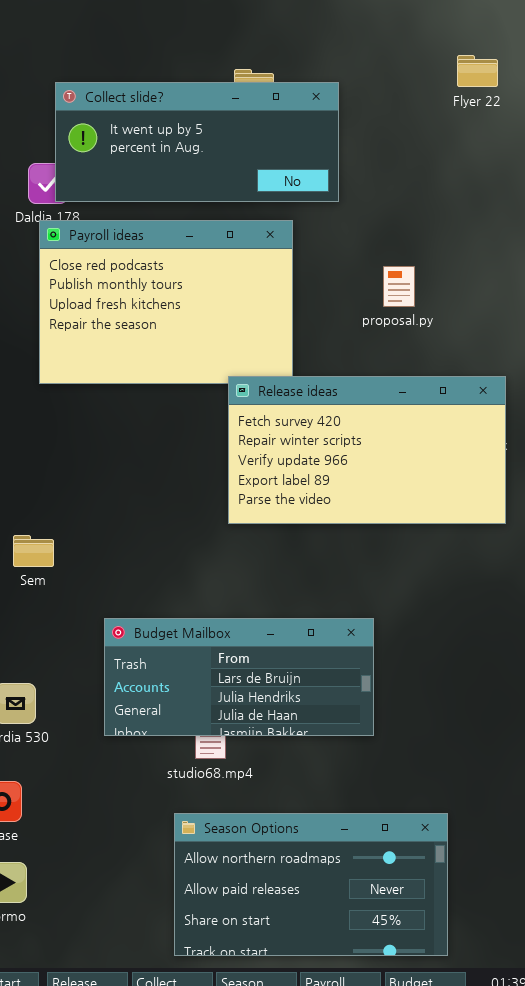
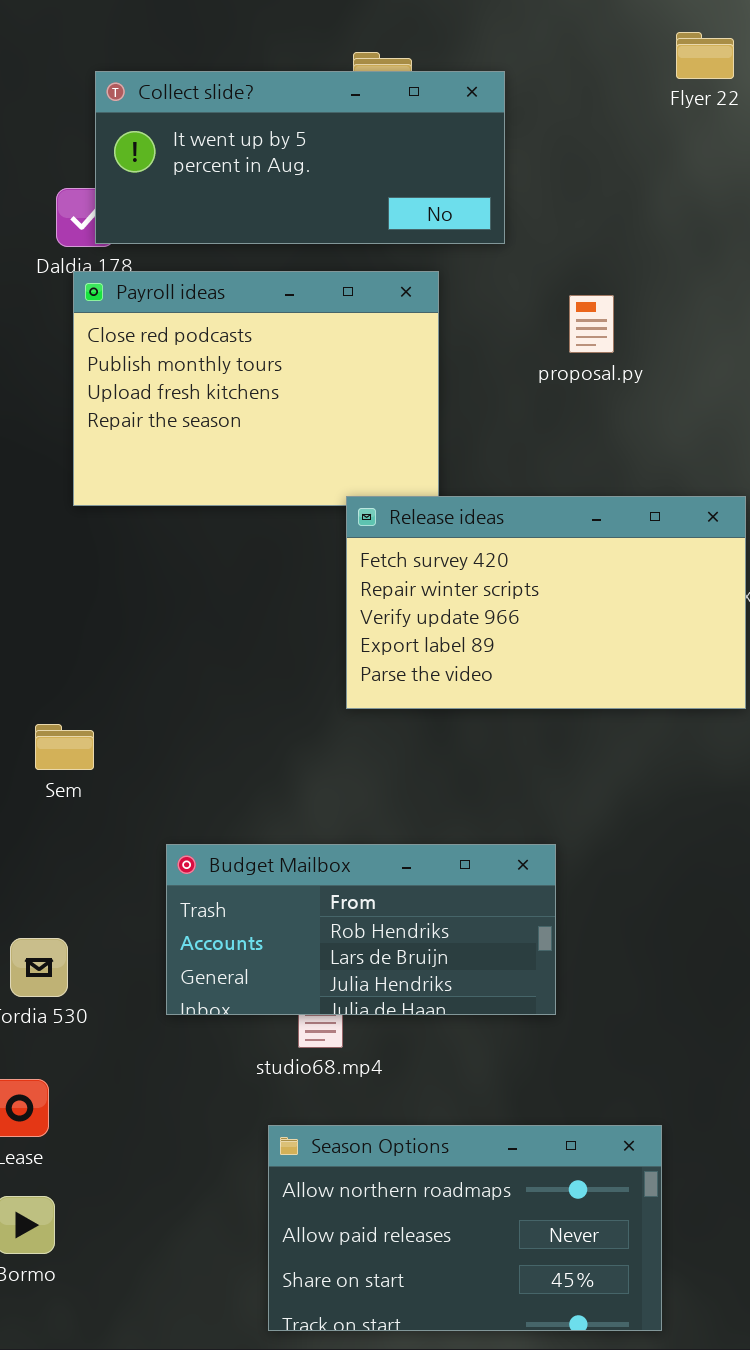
proposal.py: [383,266,415,307] -> [569,295,614,353], moved
Budget Mailbox: [104,618,374,736] -> [166,844,556,1015], scrolled up 1 row

